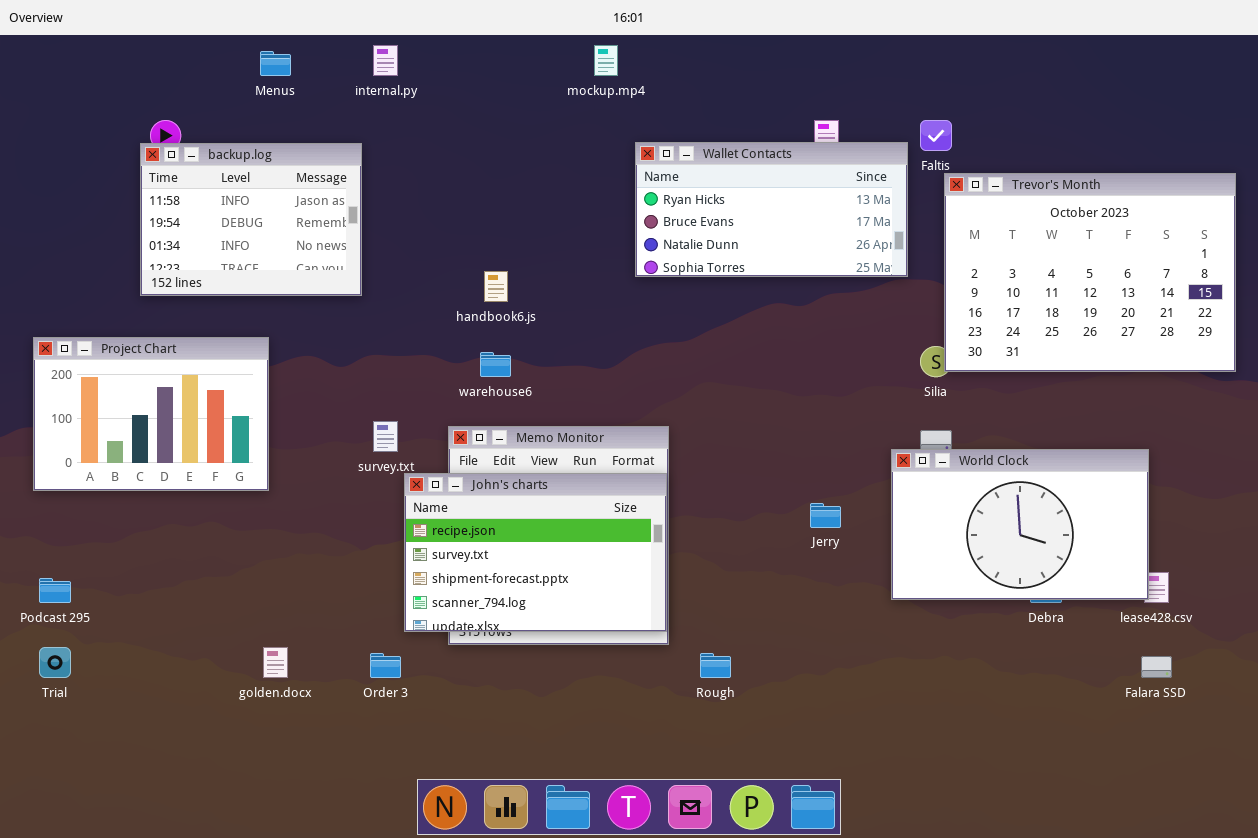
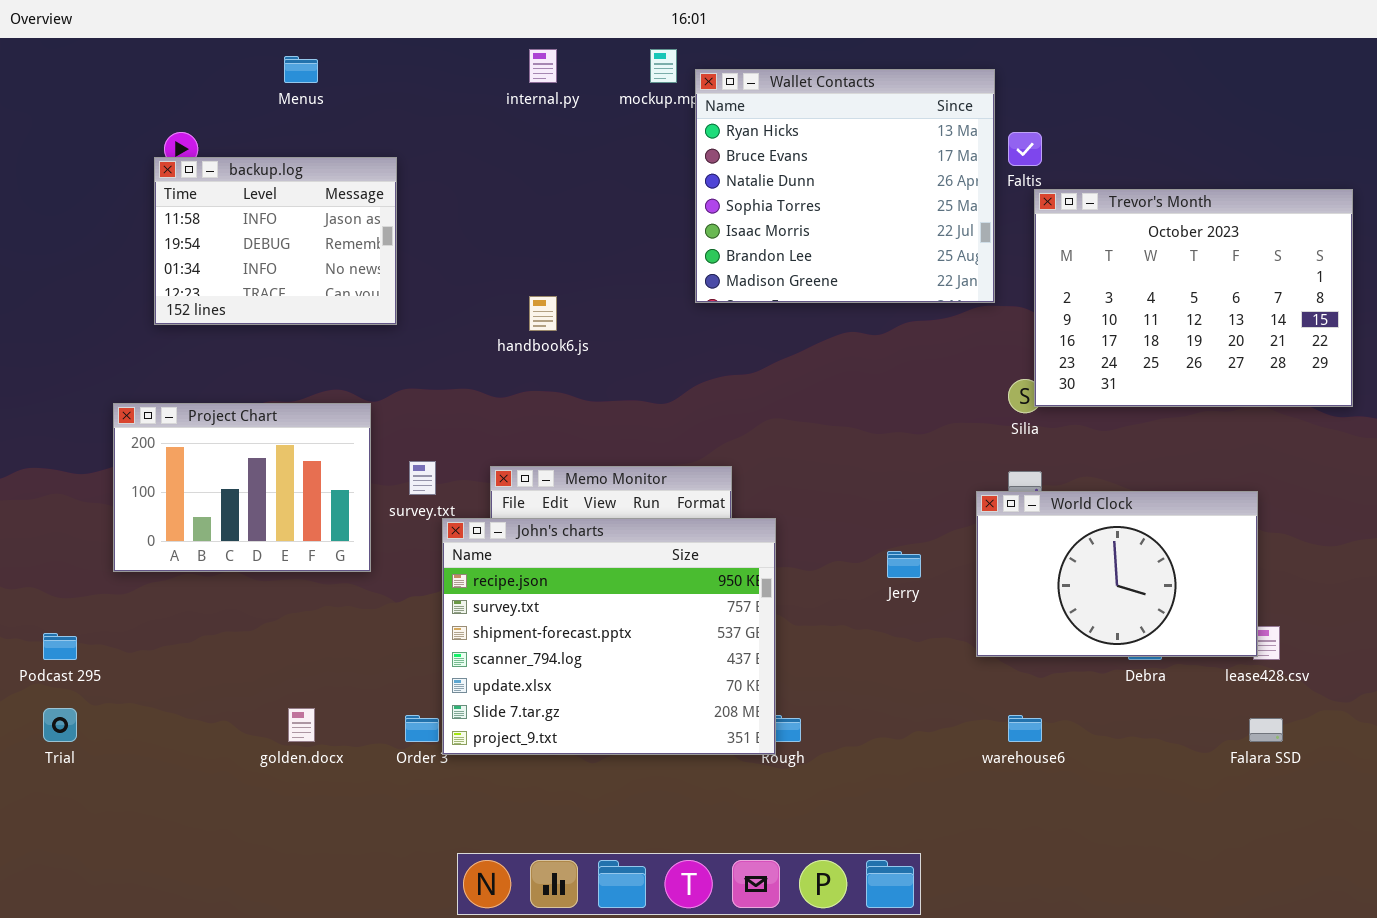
internal.py: [373,45,398,76] -> [529,49,557,83], moved
Wallet Contacts: [635,142,908,277] -> [695,69,995,303], resized
Project Chart: [33,337,269,491] -> [113,403,371,572], moved
warehouse6: [480,352,511,377] -> [1008,715,1042,742], moved
John's charts: [404,473,667,632] -> [442,518,776,755], resized

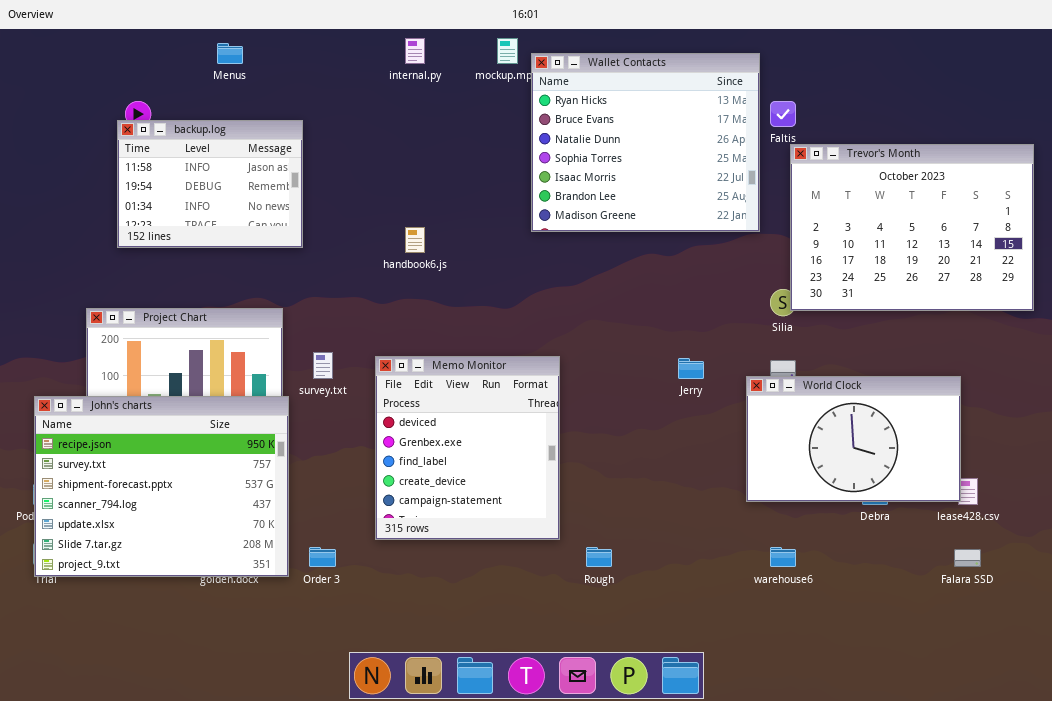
John's charts: [442,518,776,755] -> [34,396,289,577], moved
Jerry: [887,551,921,578] -> [678,358,704,379], moved

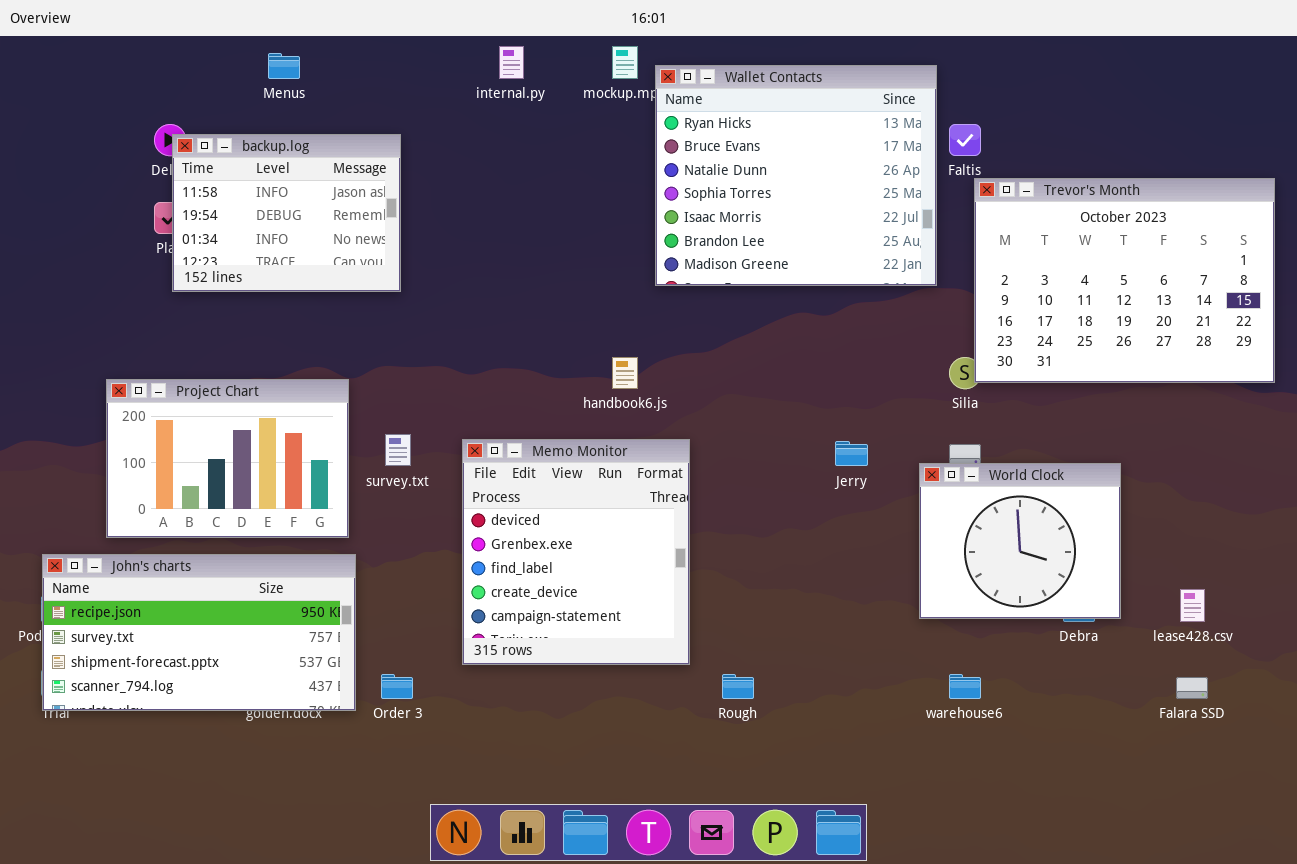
backup.log: [117,120,303,248] -> [172,134,401,292], moved
handbook6.js: [405,227,425,253] -> [612,357,638,389], moved
World Clock: [746,376,961,502] -> [919,463,1121,619], resized
John's charts: [34,396,289,577] -> [42,554,356,711], resized

